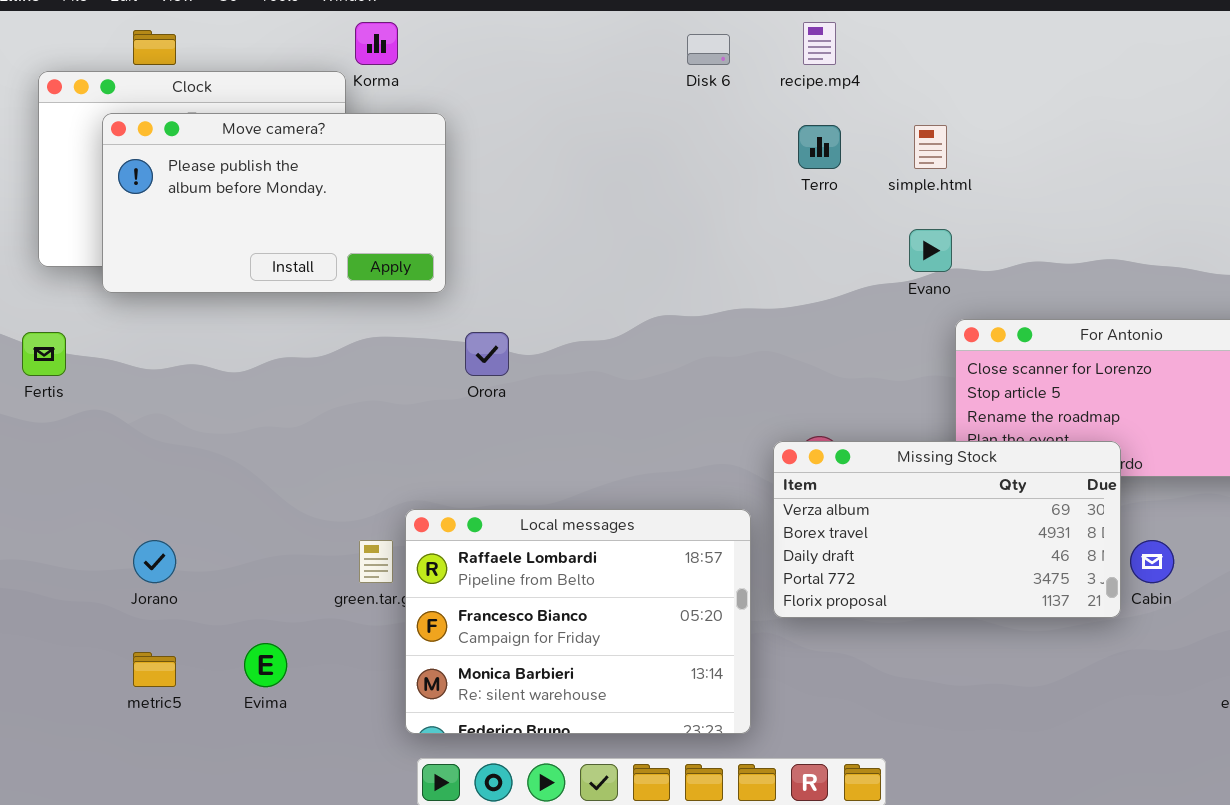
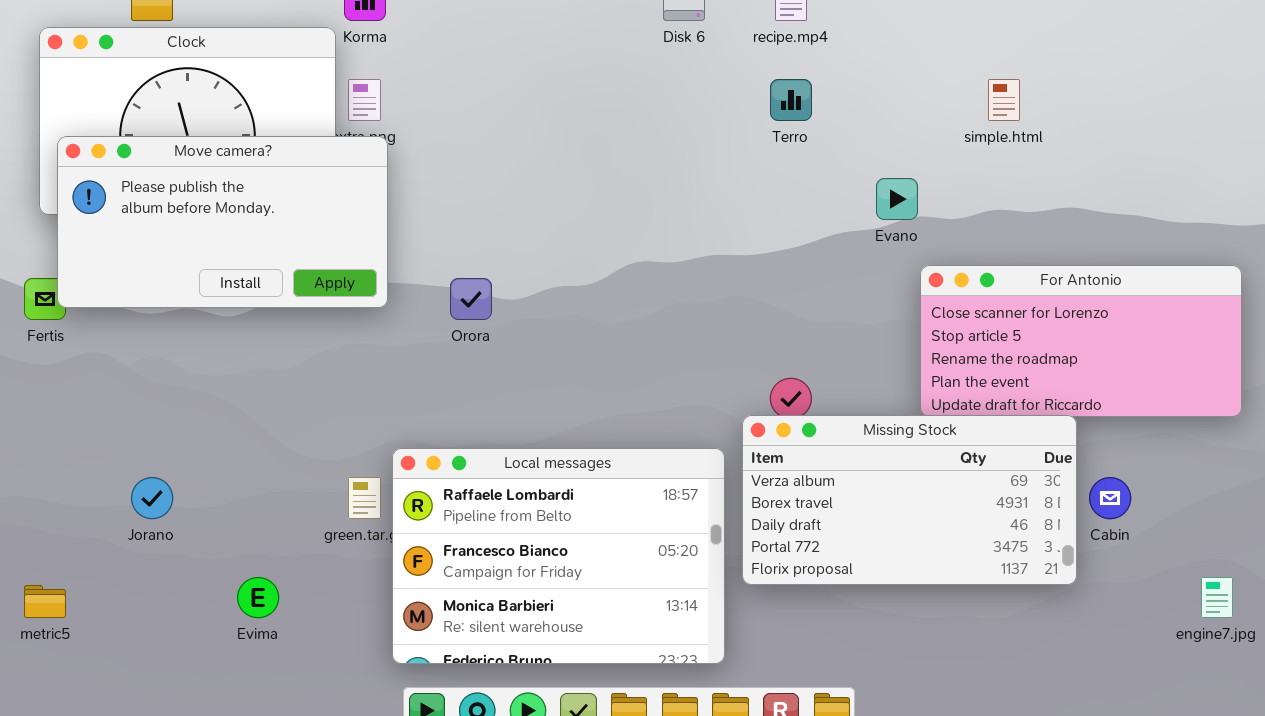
Move camera?: [102,113,446,293] -> [57,136,388,308], moved
simple.html: [914,125,947,169] -> [988,79,1020,121], moved
Missing Stock: [773,441,1121,618] -> [742,415,1077,585], moved
metric5: [133,652,176,687] -> [24,585,66,618], moved

